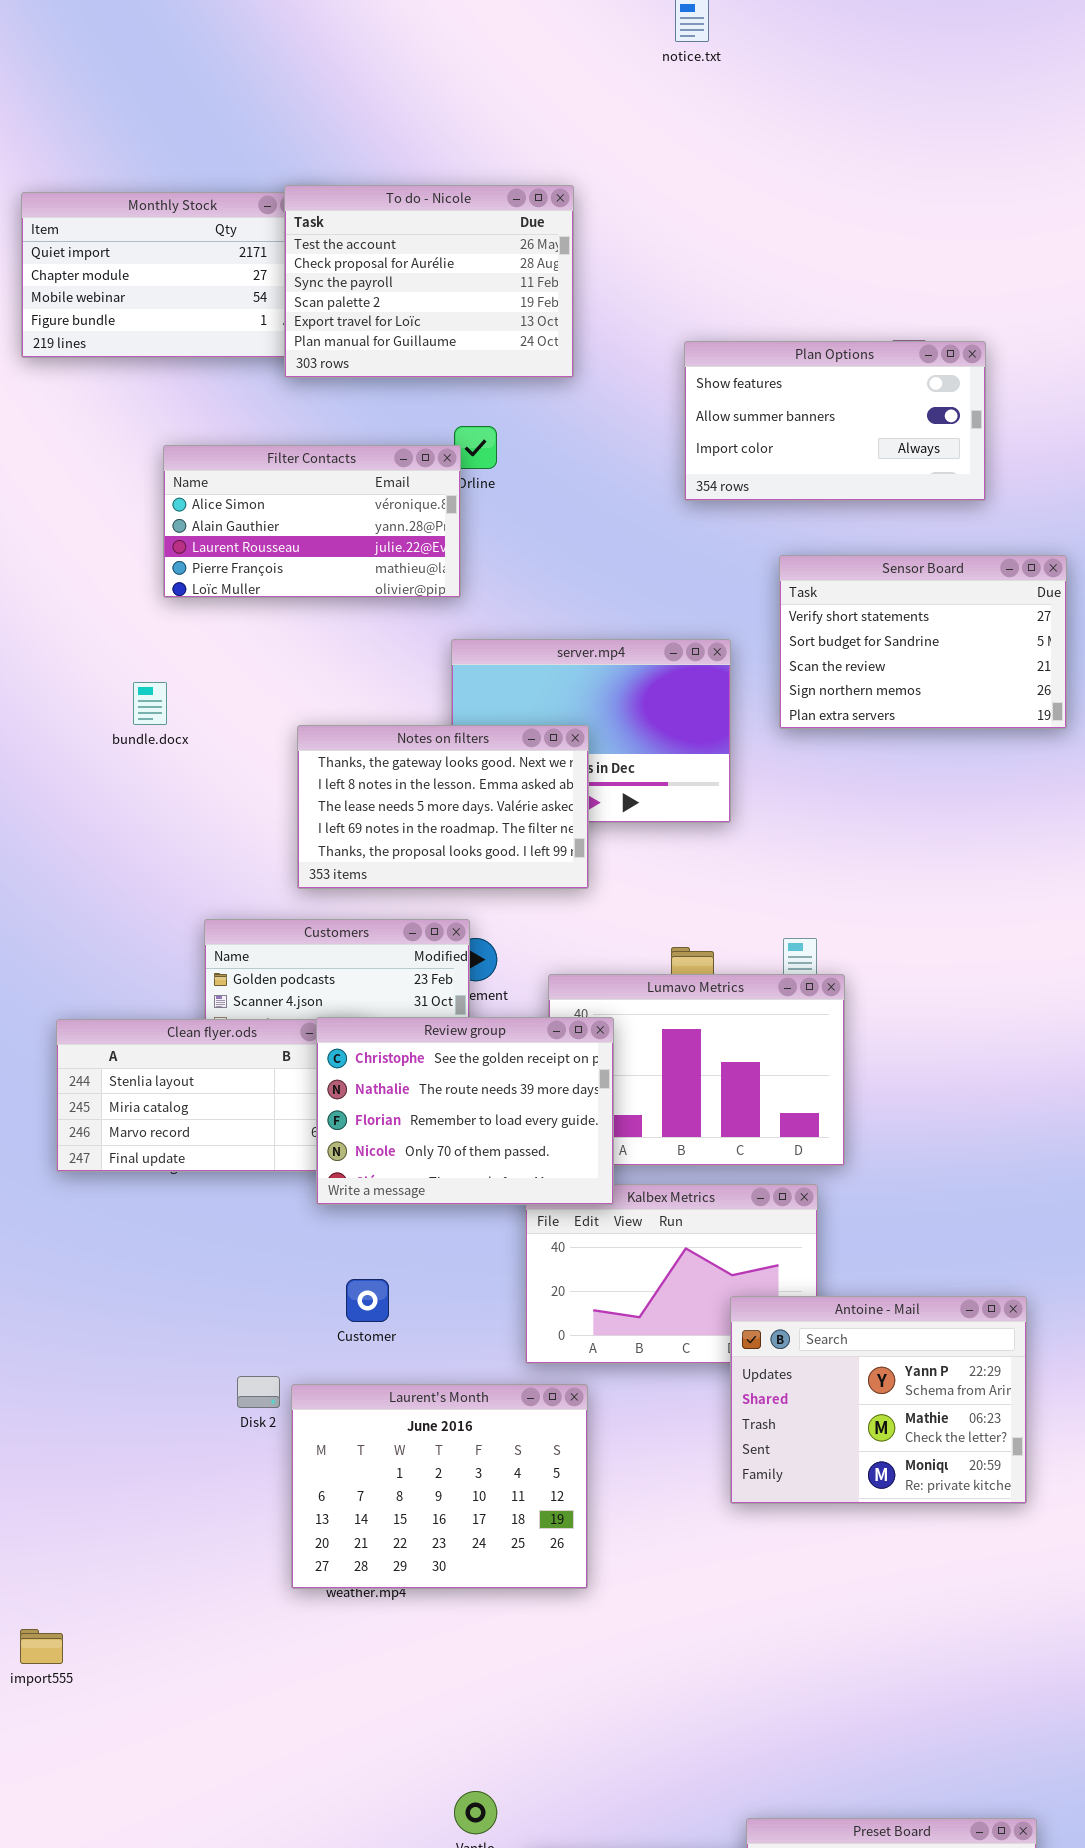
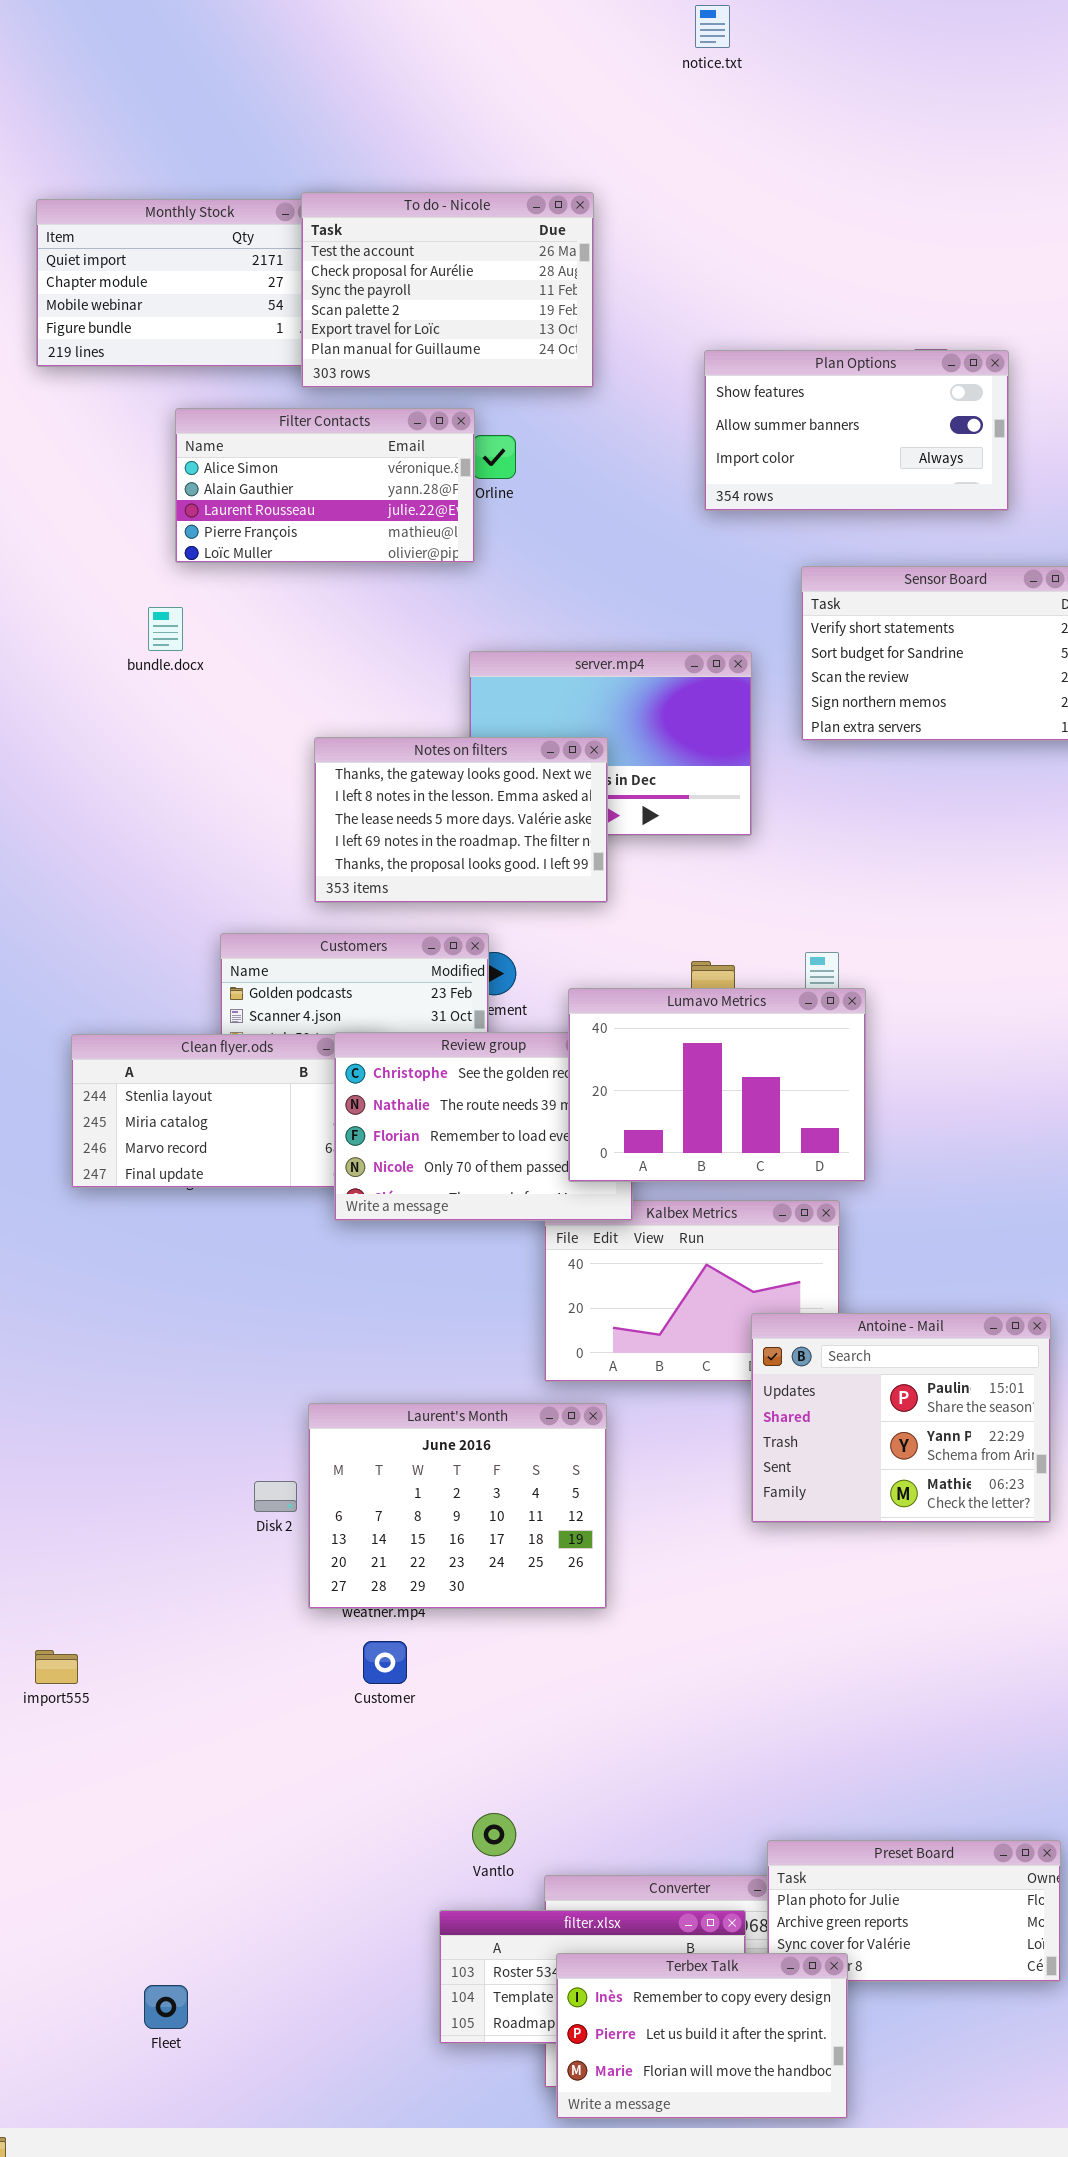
Filter Contacts: [163,445,461,598] -> [175,408,475,563], moved
bundle.docx: [133,682,167,725] -> [148,607,183,651], moved
Lumavo Metrics: [548,974,845,1166] -> [568,988,866,1182], raised
Customer: [346,1279,389,1322] -> [363,1641,407,1684], moved
Antoine - Mail: [730,1296,1027,1504] -> [751,1313,1051,1523], scrolled up 1 row
Disk 2: [237,1376,280,1408] -> [254,1481,297,1512], moved

